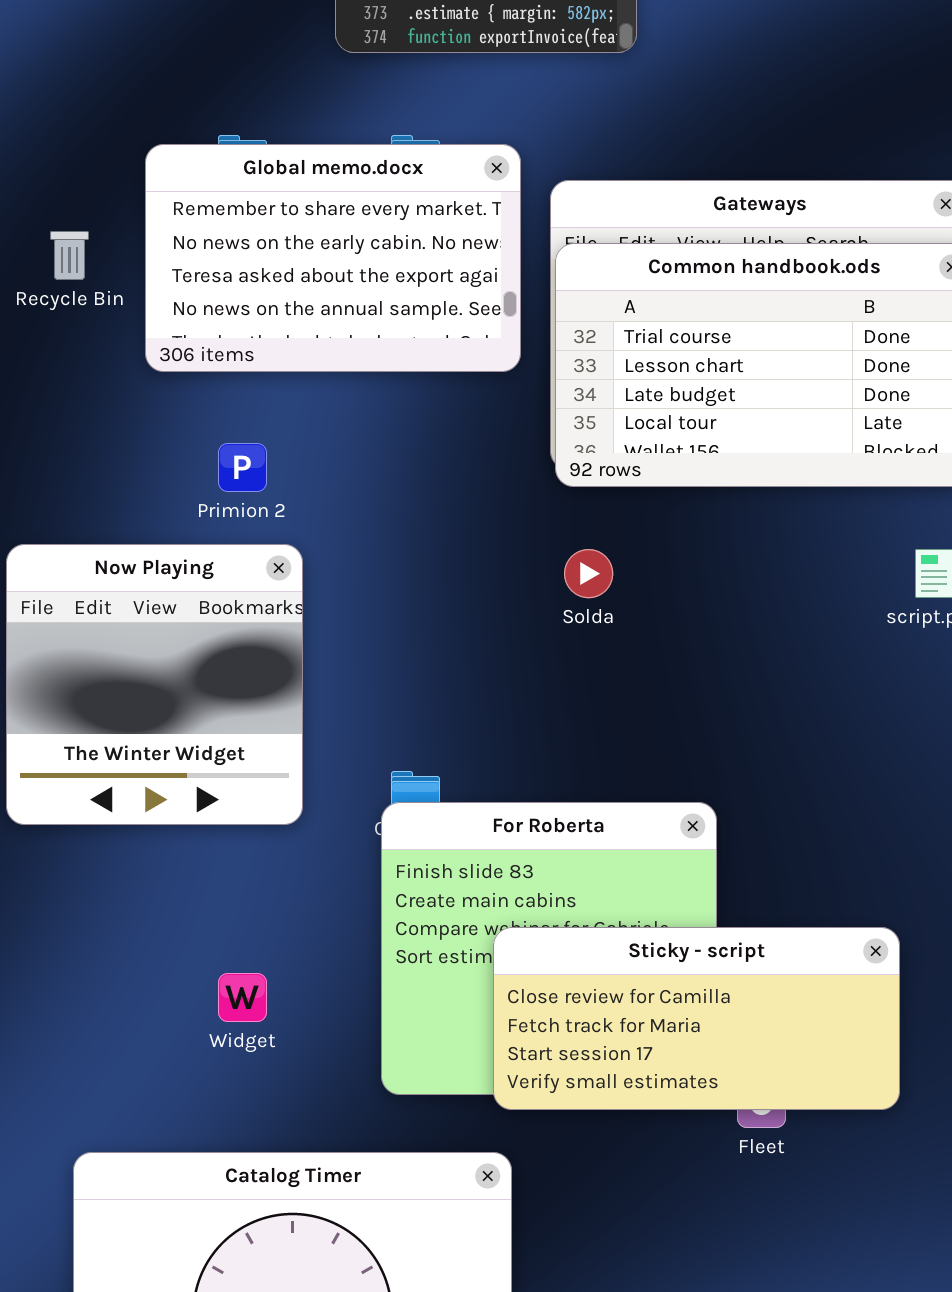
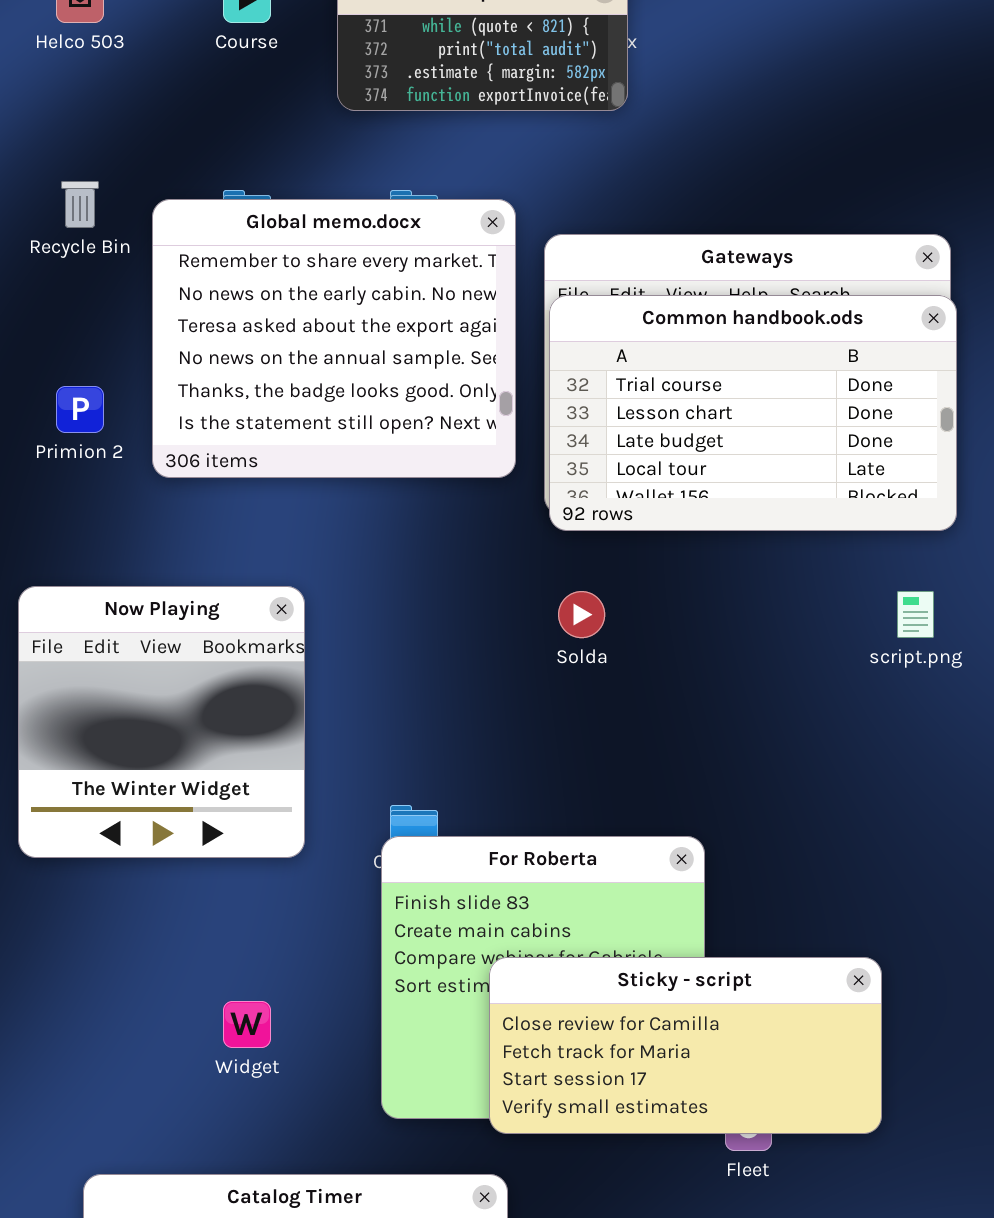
Global memo.docx: [145,144,521,372] -> [152,199,516,478], resized
Recycle Bin: [50,231,89,280] -> [61,181,99,228], moved
Primion 2: [218,443,267,492] -> [56,386,104,433], moved

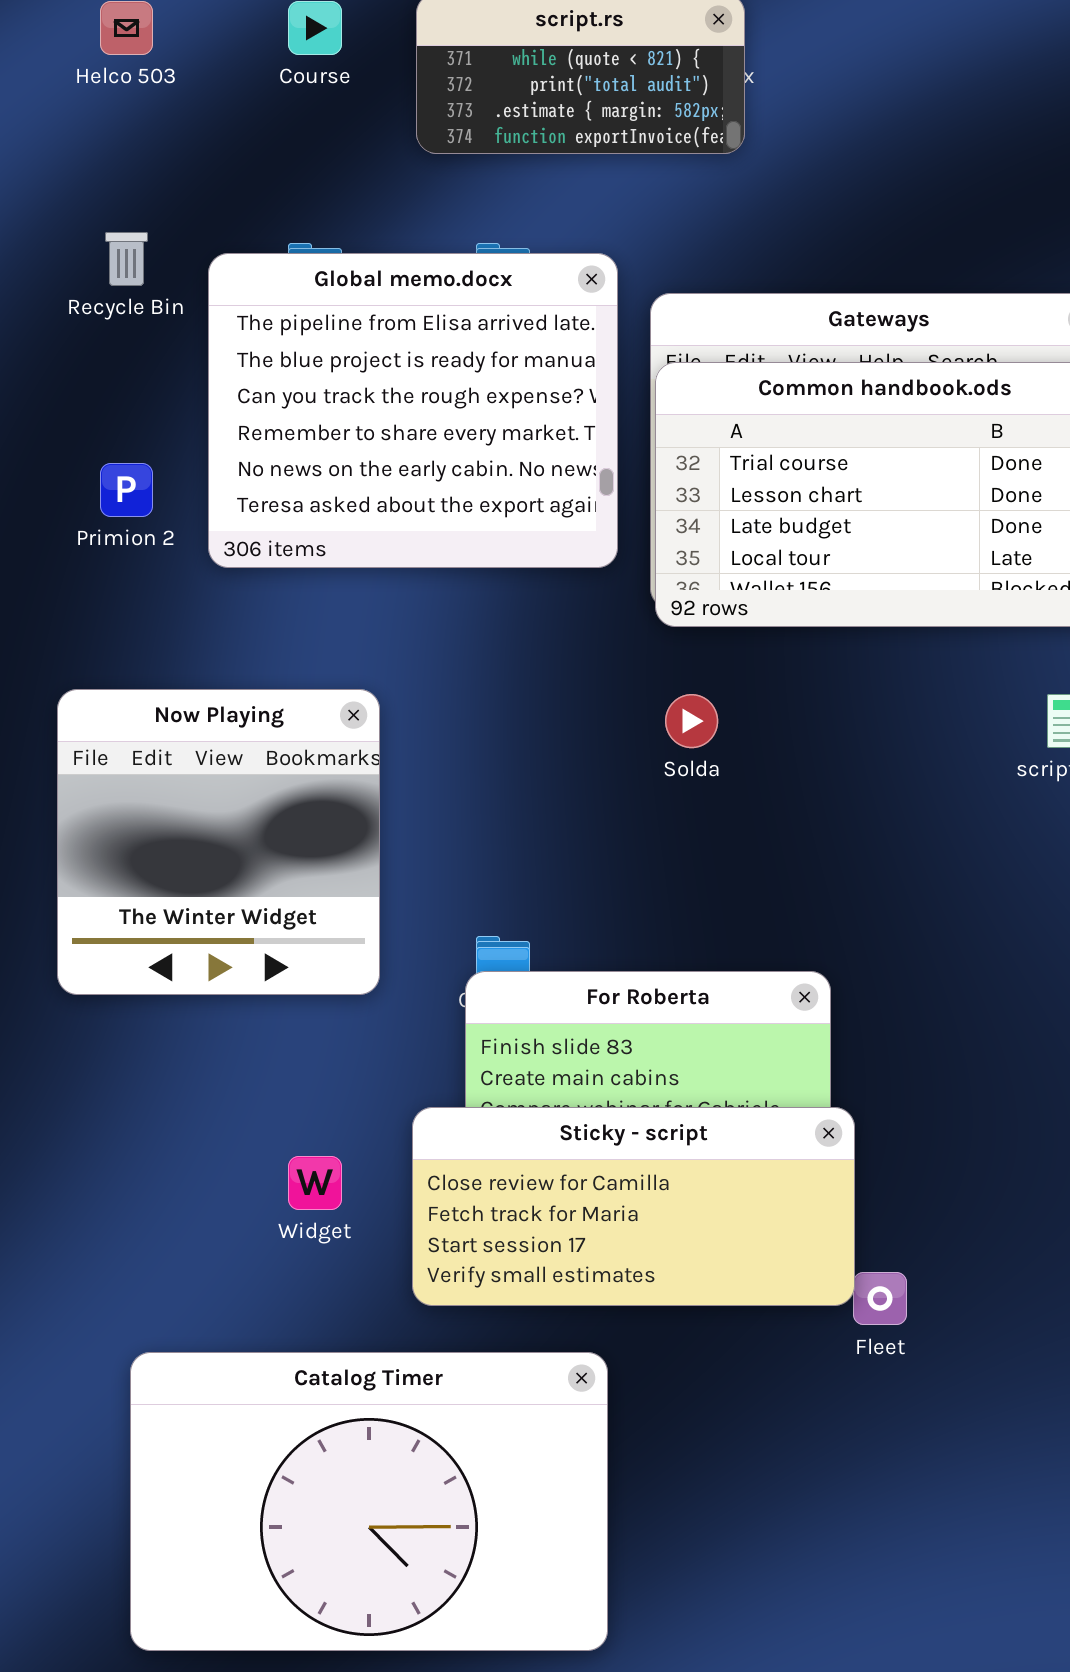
Global memo.docx: [152,199,516,478] -> [208,253,618,568], scrolled up 3 rows
Sticky - script: [489,957,882,1134] -> [412,1107,855,1306], moved

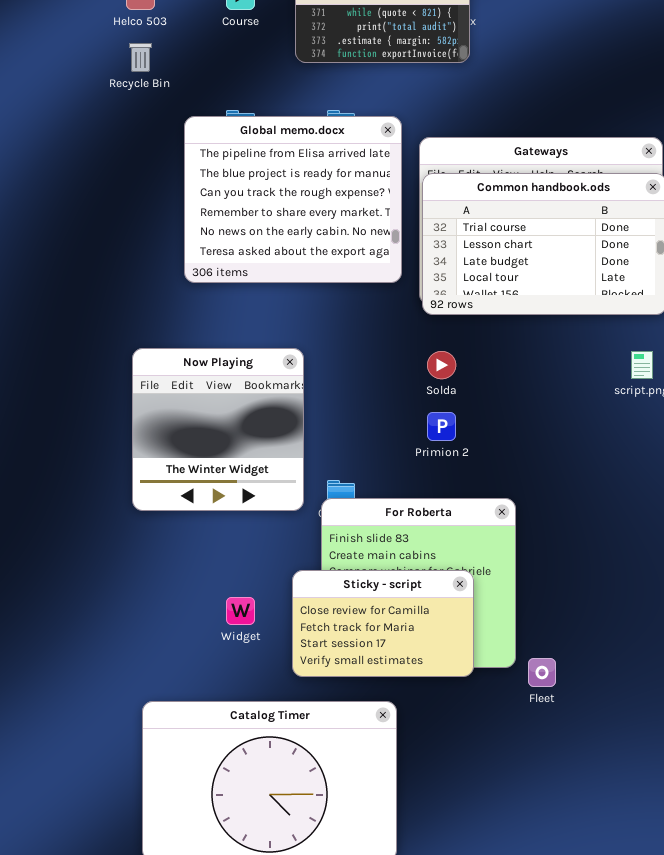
Recycle Bin: [105,232,148,286] -> [129,43,152,72], moved
Primion 2: [100,463,153,517] -> [427,412,456,441], moved
Now Playing: [57,689,380,995] -> [132,348,304,511], moved
Sticky - script: [412,1107,855,1306] -> [292,570,474,677], resized

